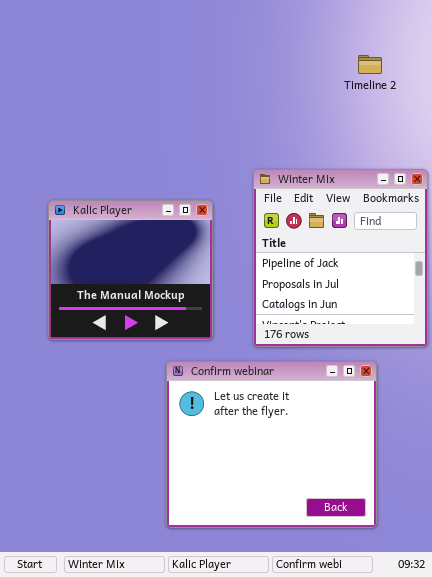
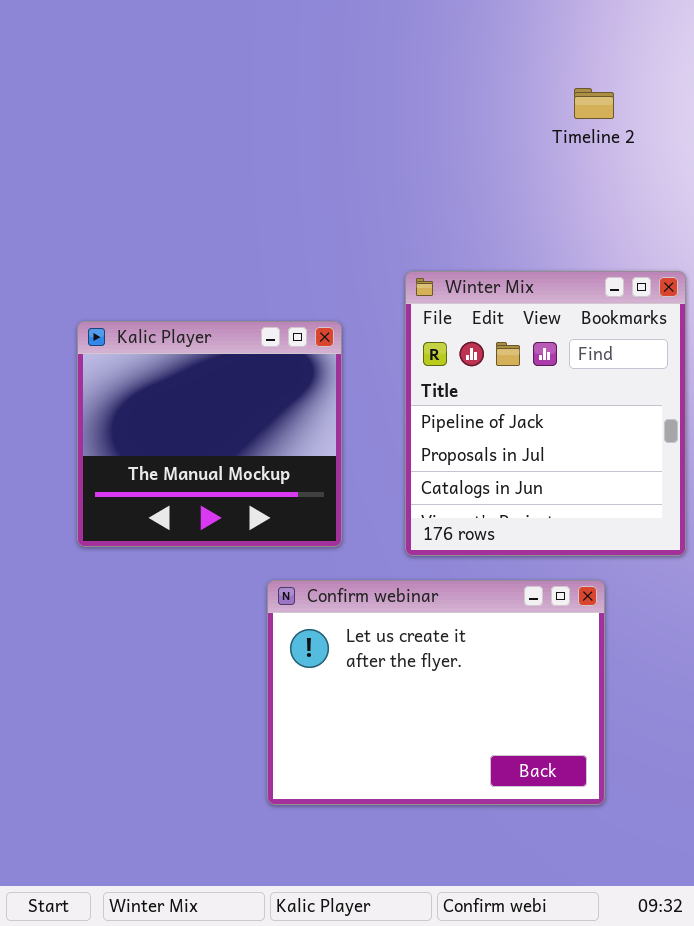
Confirm webinar: [166,361,377,528] -> [267,580,605,805], resized

